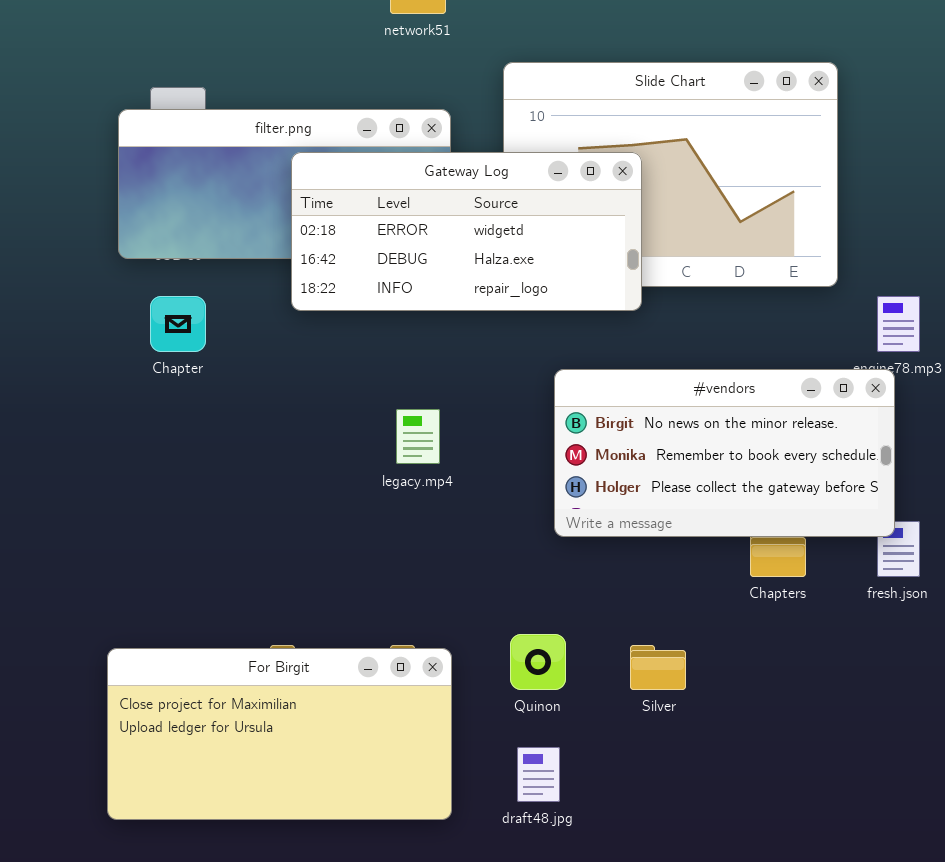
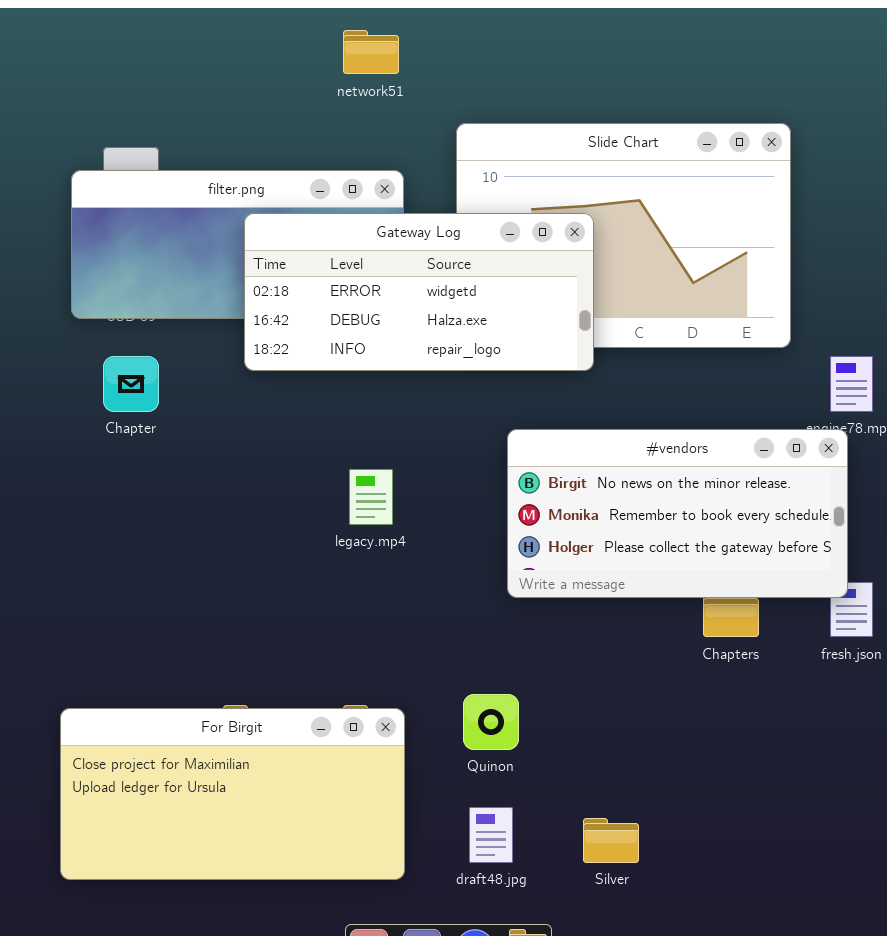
Silver: [630,645,686,690] -> [583,818,639,863], moved

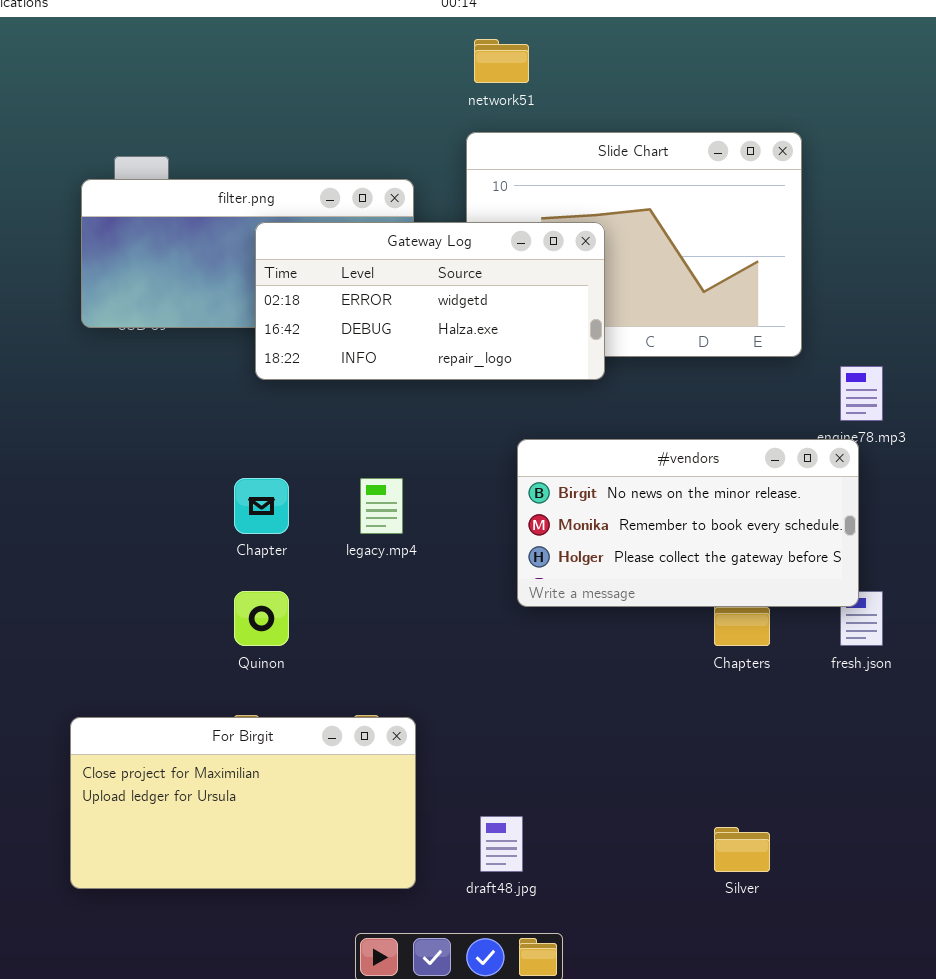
network51: [343,30,399,74] -> [474,39,529,83], moved
Chapter: [103,356,159,412] -> [234,478,289,534], moved
Quinon: [463,694,519,750] -> [234,591,289,646], moved
Silver: [583,818,639,863] -> [714,827,770,872], moved

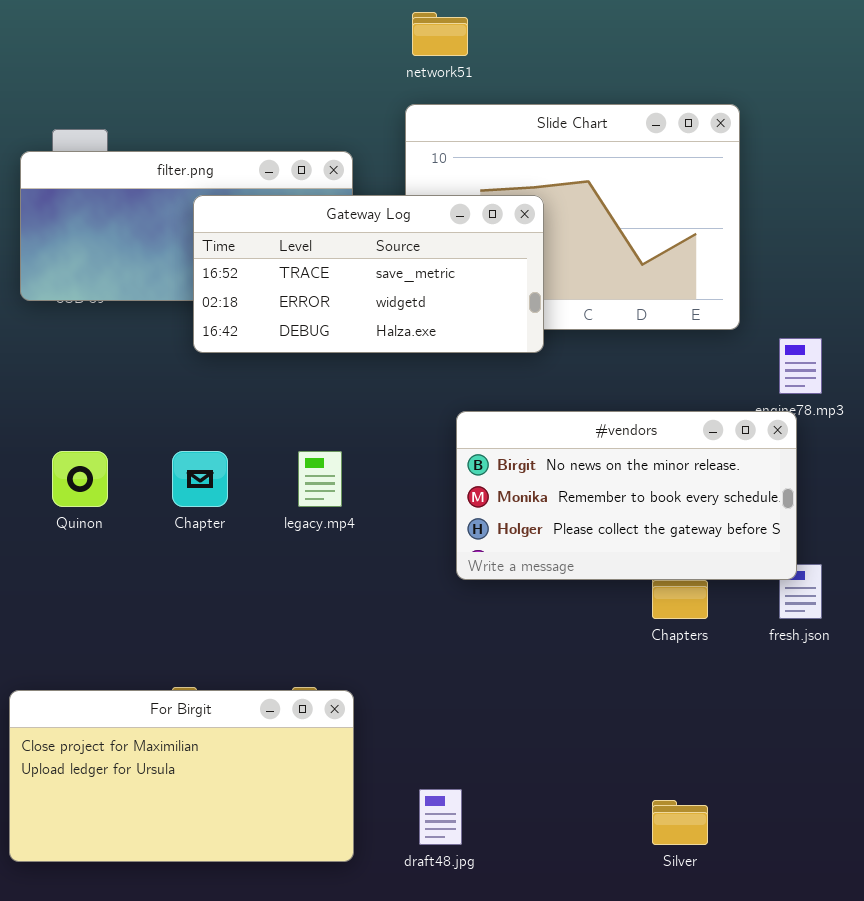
Gateway Log: [255,222,605,380] -> [193,195,544,353], scrolled up 1 row
Quinon: [234,591,289,646] -> [52,451,108,507], moved

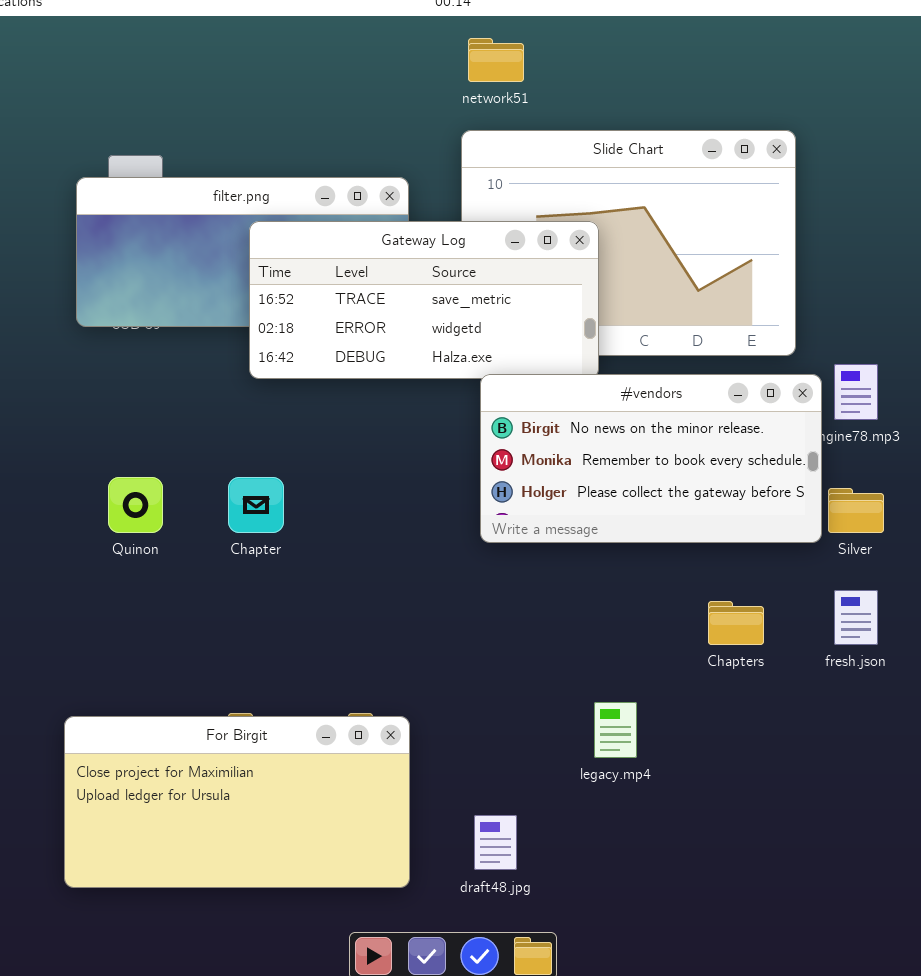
#vendors: [456,411,797,580] -> [480,374,822,543], moved
legacy.mp4: [298,451,342,507] -> [594,702,637,758], moved
Silver: [652,800,708,845] -> [828,488,884,533], moved

